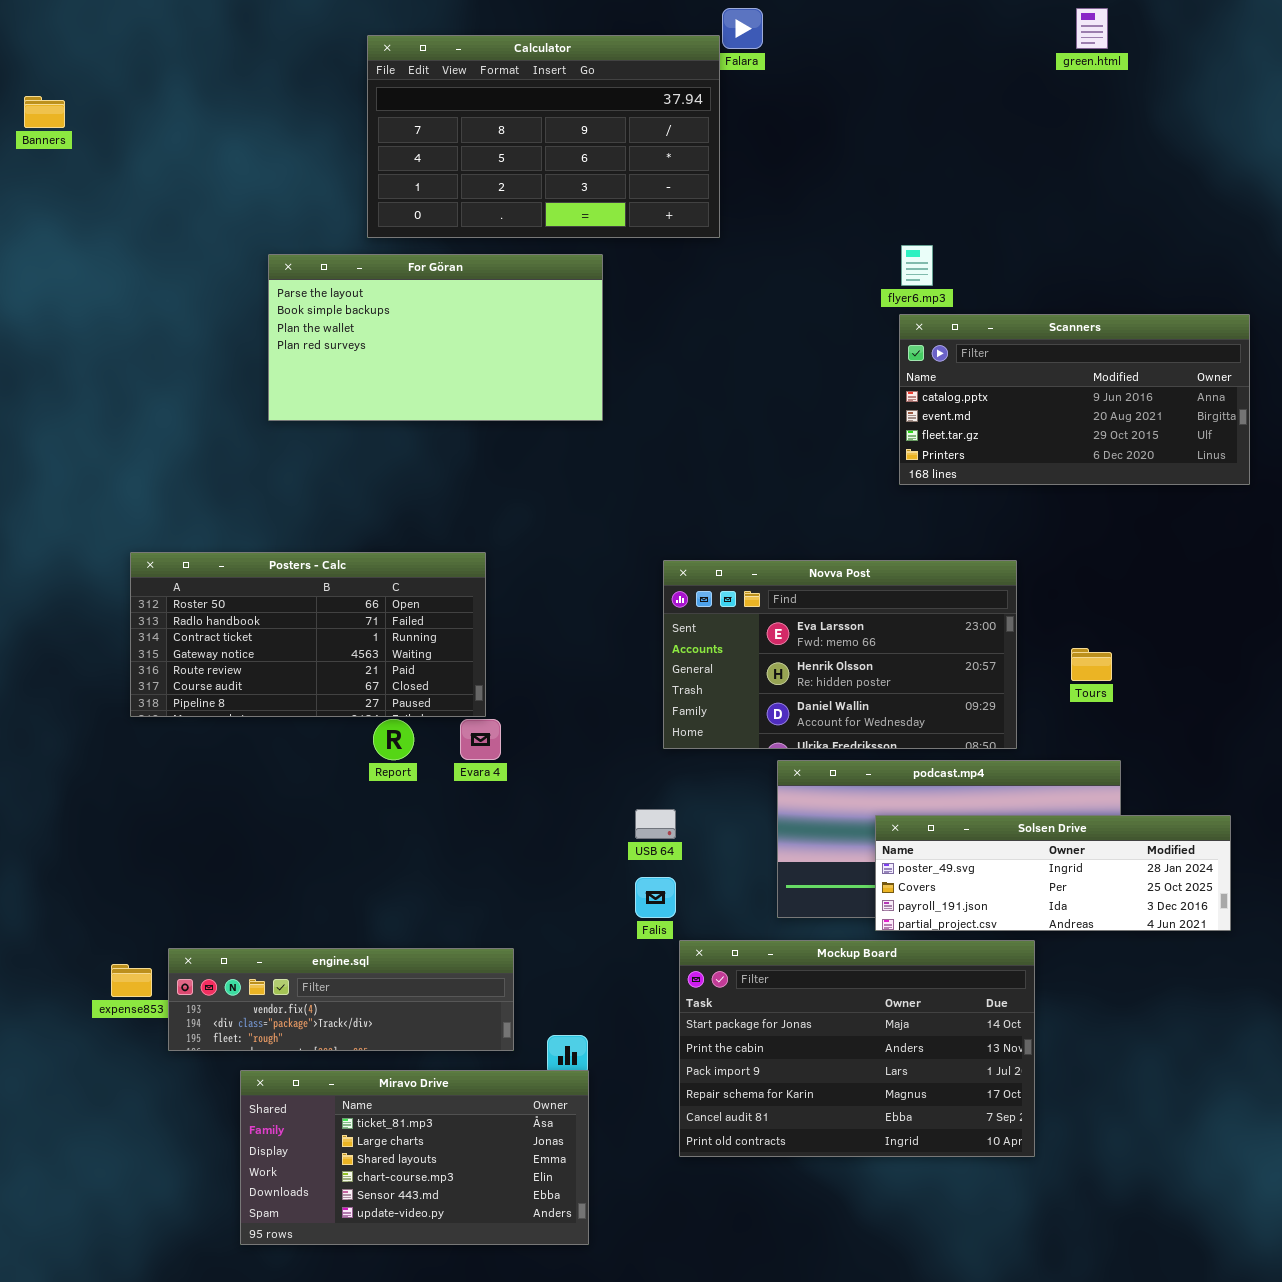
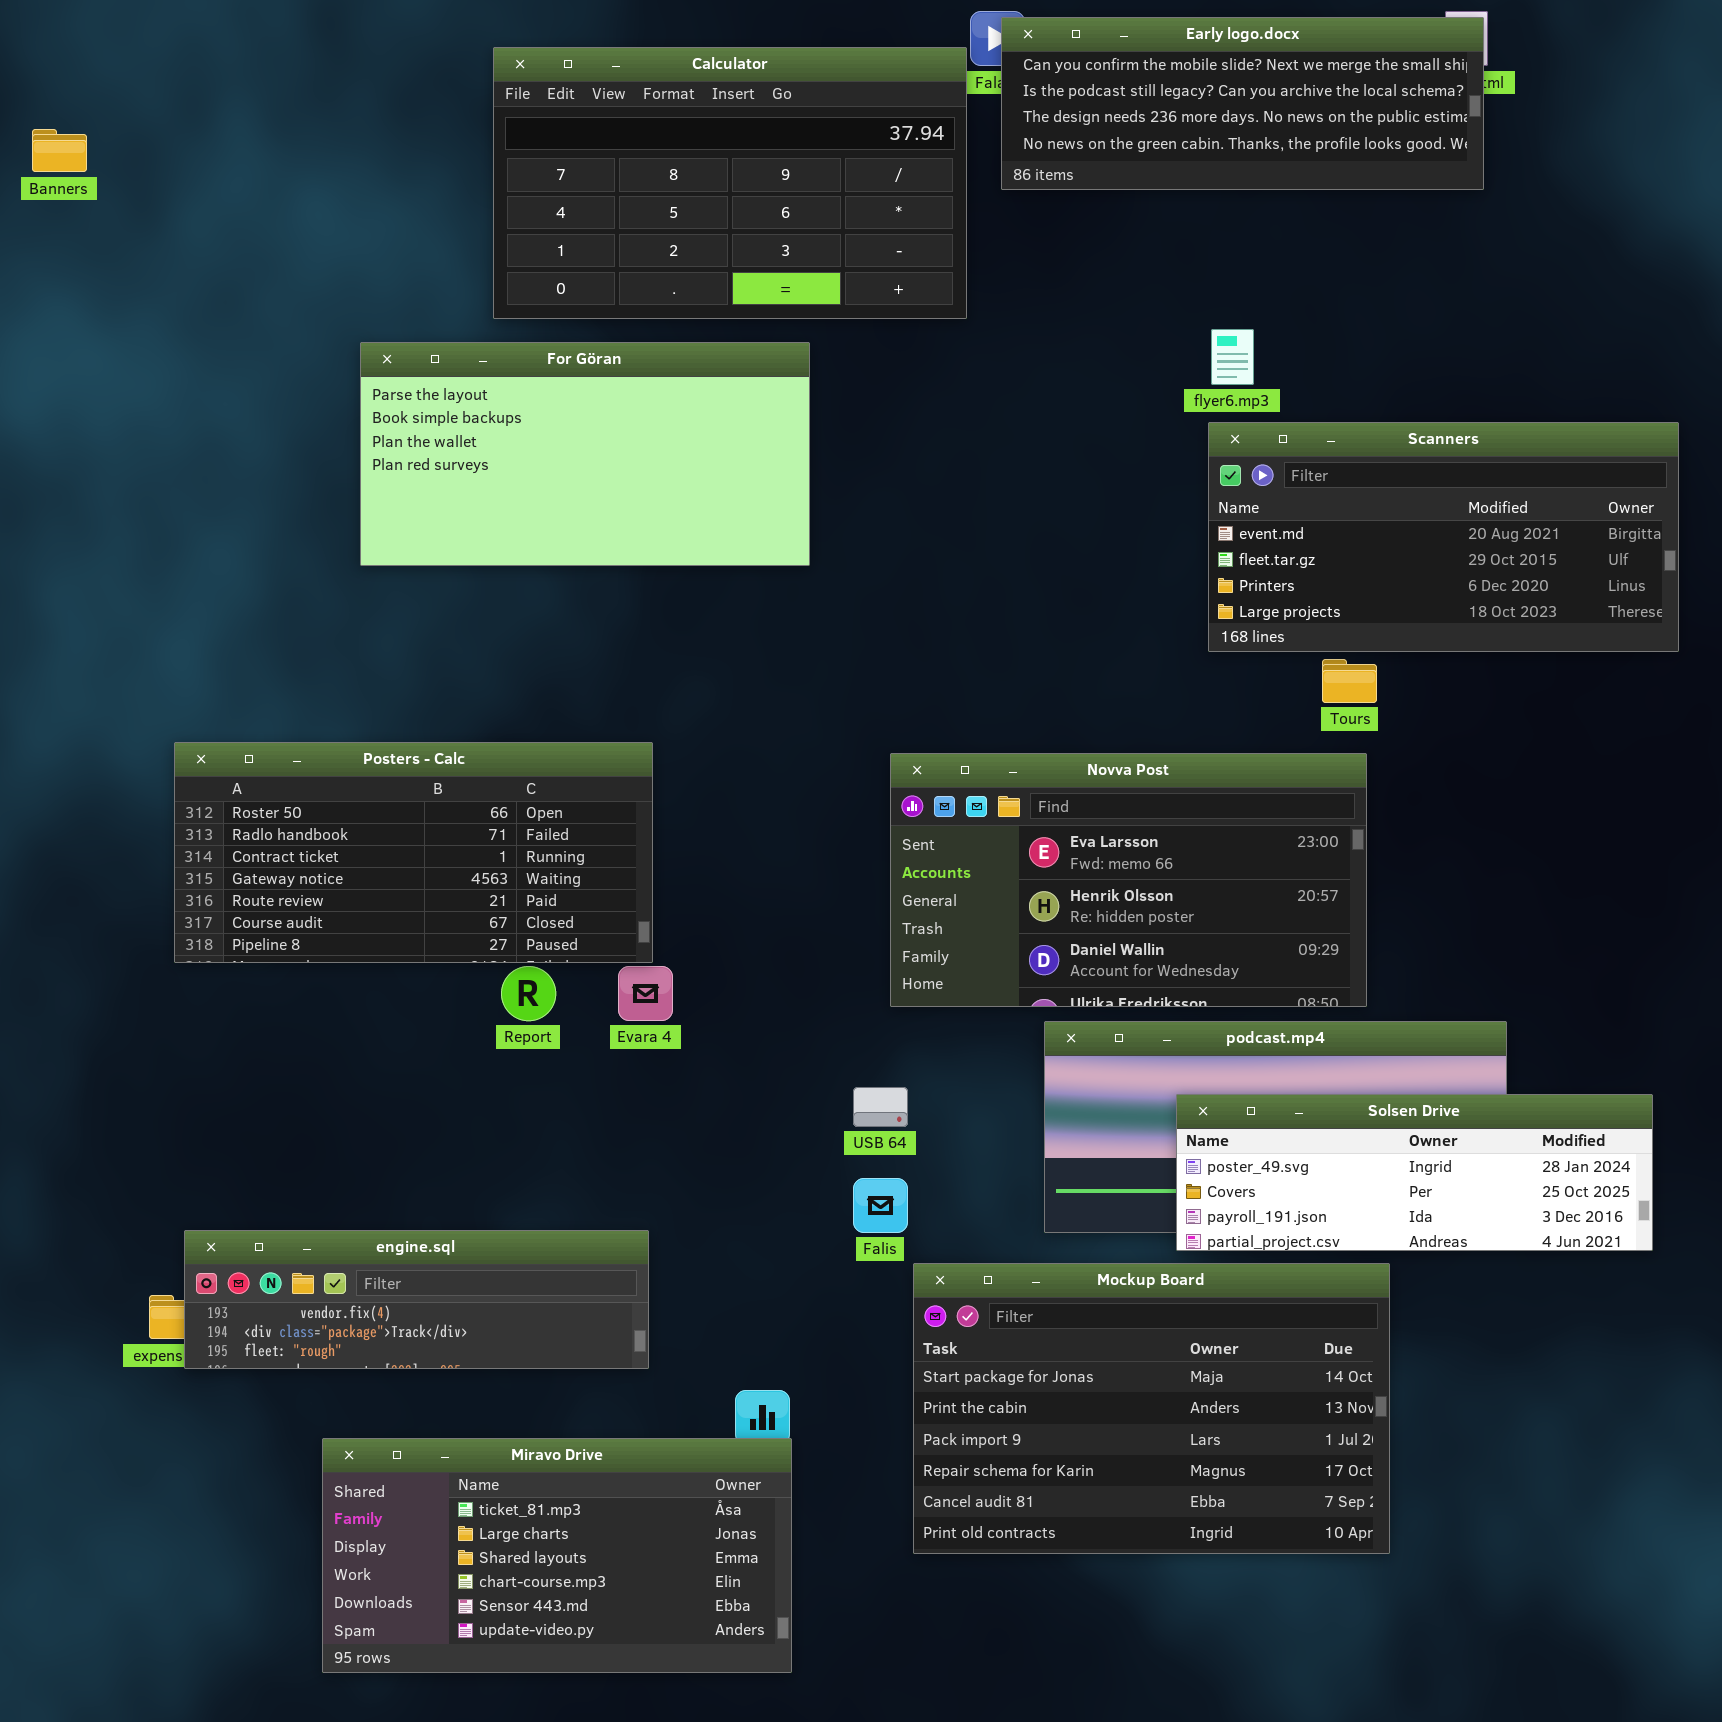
Early logo.docx: none -> [1001,17,1484,190], opened
Scanners: [899,314,1250,485] -> [1208,422,1679,652], scrolled down 1 row
Tours: [1071,648,1112,681] -> [1322,659,1377,703], moved
engine.sql: [168,948,514,1051] -> [184,1230,649,1369], moved

